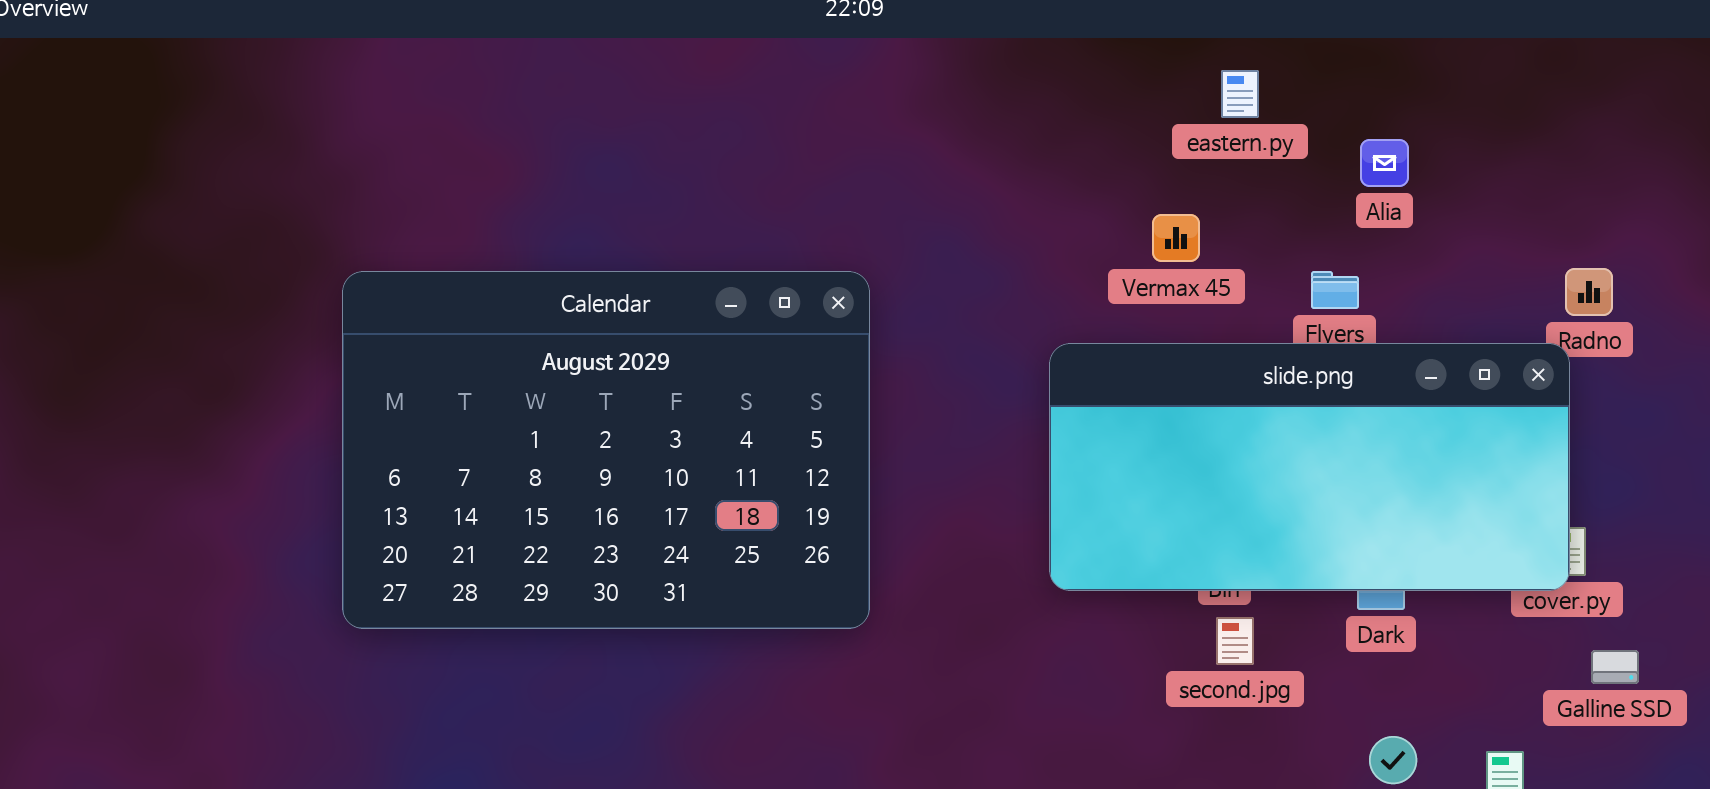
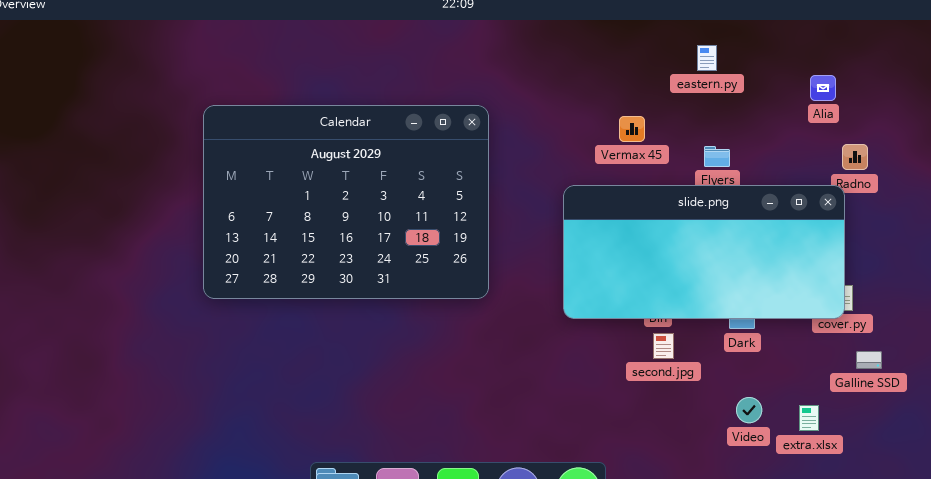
eastern.py: [1221,70,1259,118] -> [697,45,717,71], moved
Alia: [1360,139,1409,187] -> [810,75,836,101], moved
Calendar: [342,271,870,629] -> [203,105,489,299], moved

